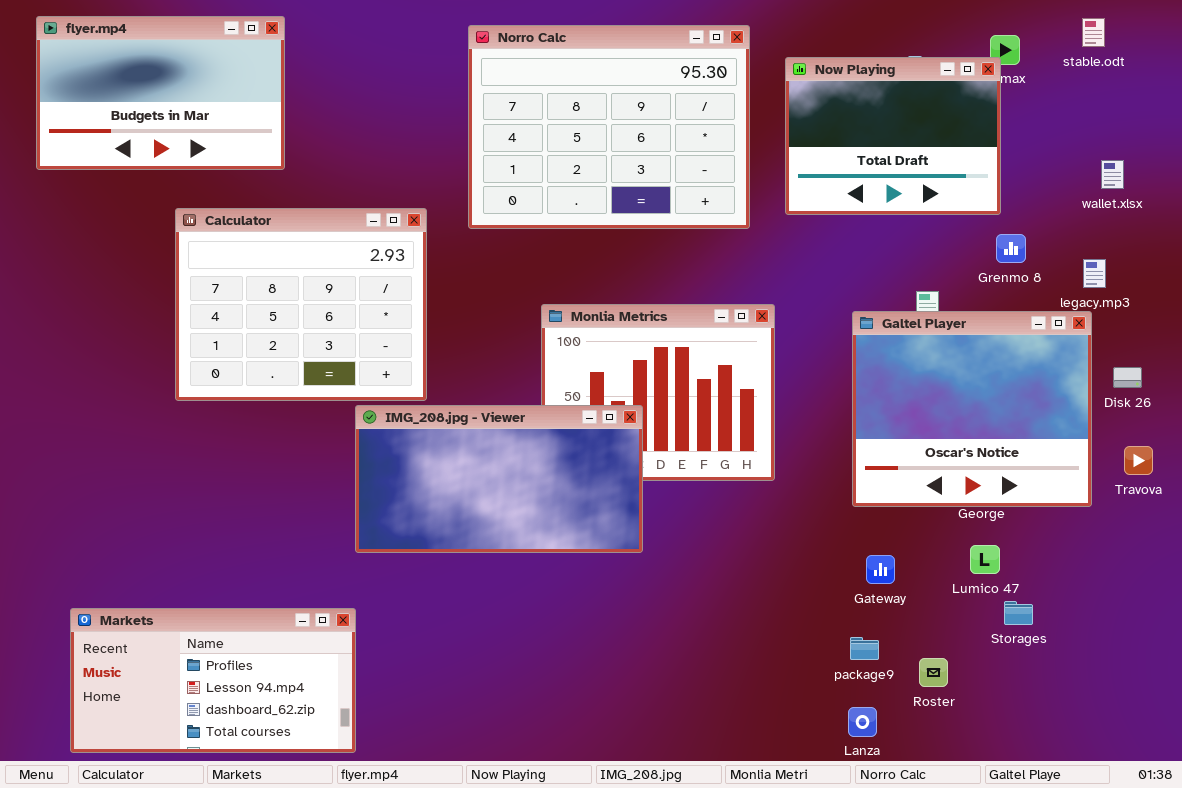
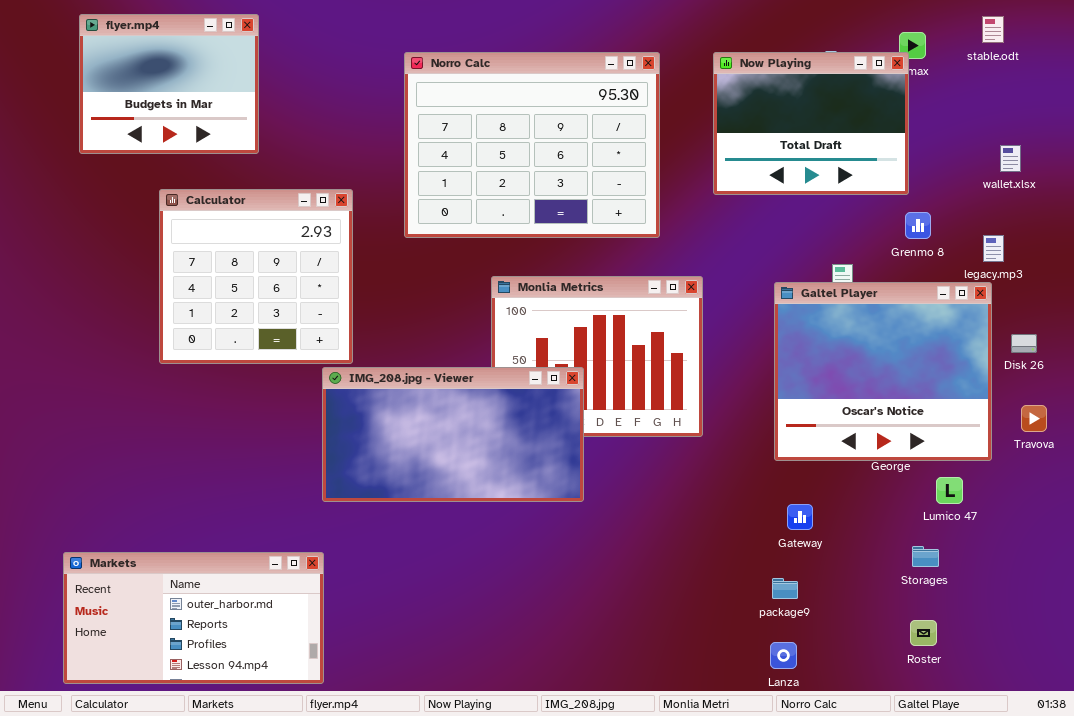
flyer.mp4: [36,16,285,170] -> [79,14,259,154], resized
Norro Calc: [468,25,750,229] -> [404,52,660,238], moved
Calculator: [175,208,427,401] -> [159,189,353,364], resized
Lumico 47: [970,545,1000,574] -> [936,477,963,504], moved
Markets: [70,608,356,753] -> [63,552,324,684], scrolled up 2 rows
Roster: [919,658,948,687] -> [910,620,937,646], moved

